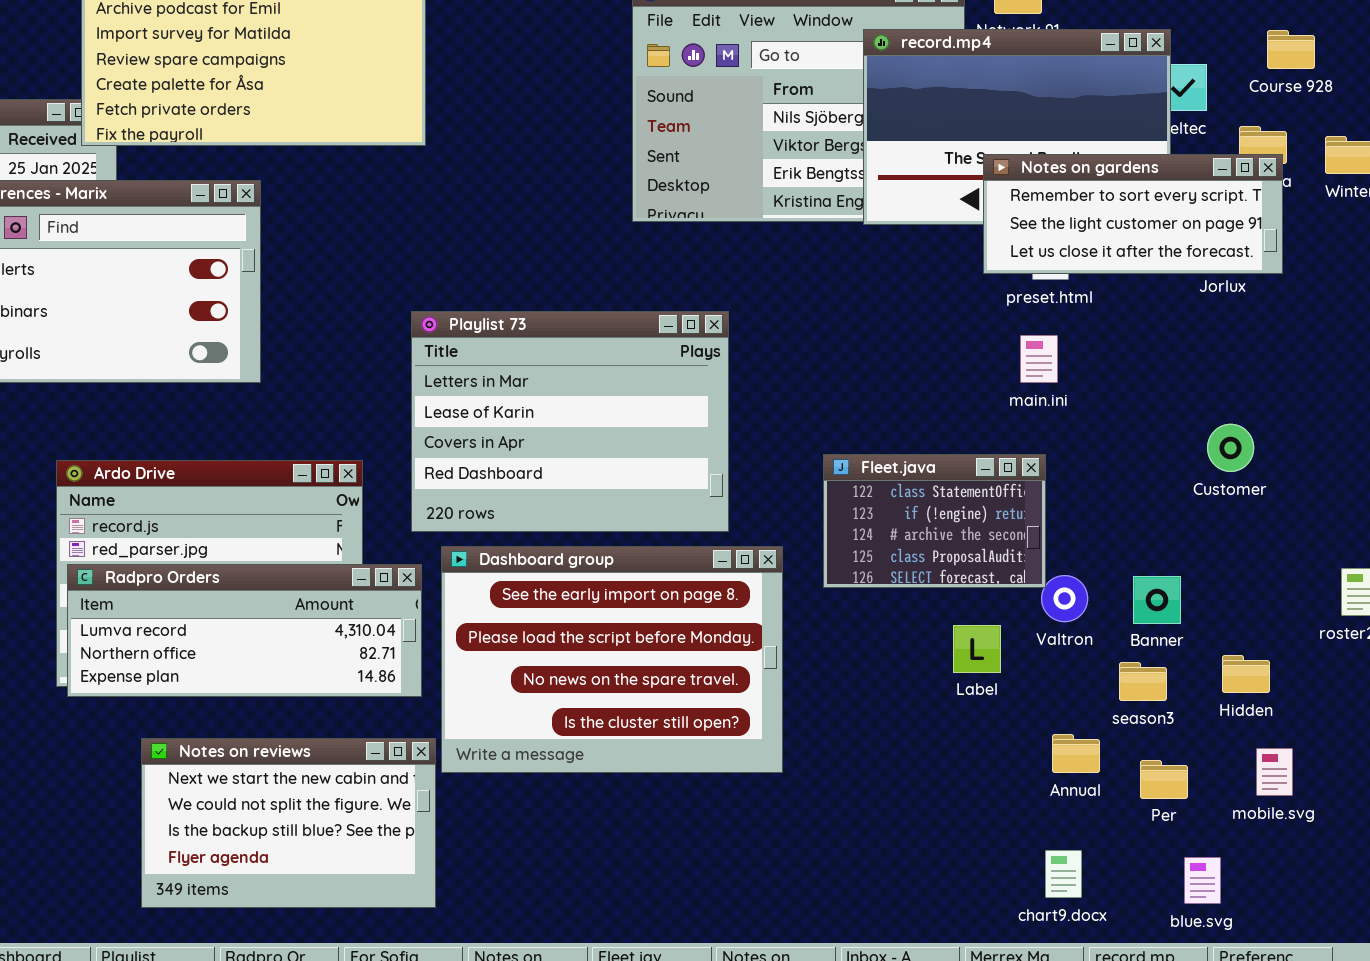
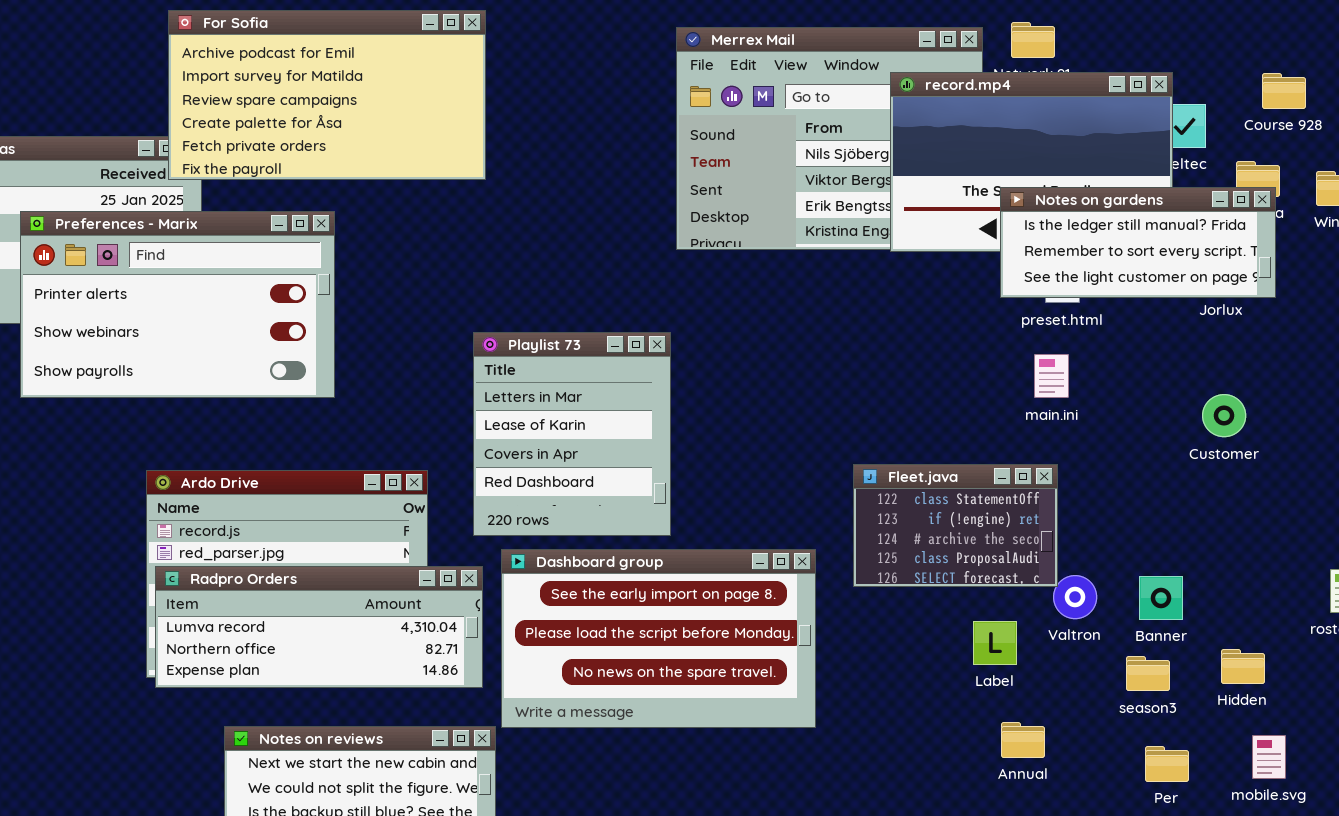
Notes on gardens: [983,154,1283,274] -> [1000,187,1276,298], scrolled up 1 row
Playlist 73: [411,311,729,532] -> [473,332,671,536], resized
Customer: [1207,424,1254,472] -> [1202,394,1246,437], moved
Dashboard group: [441,546,783,773] -> [501,549,816,728], resized
Annual: [1052,734,1100,773] -> [1001,722,1045,758], moved

